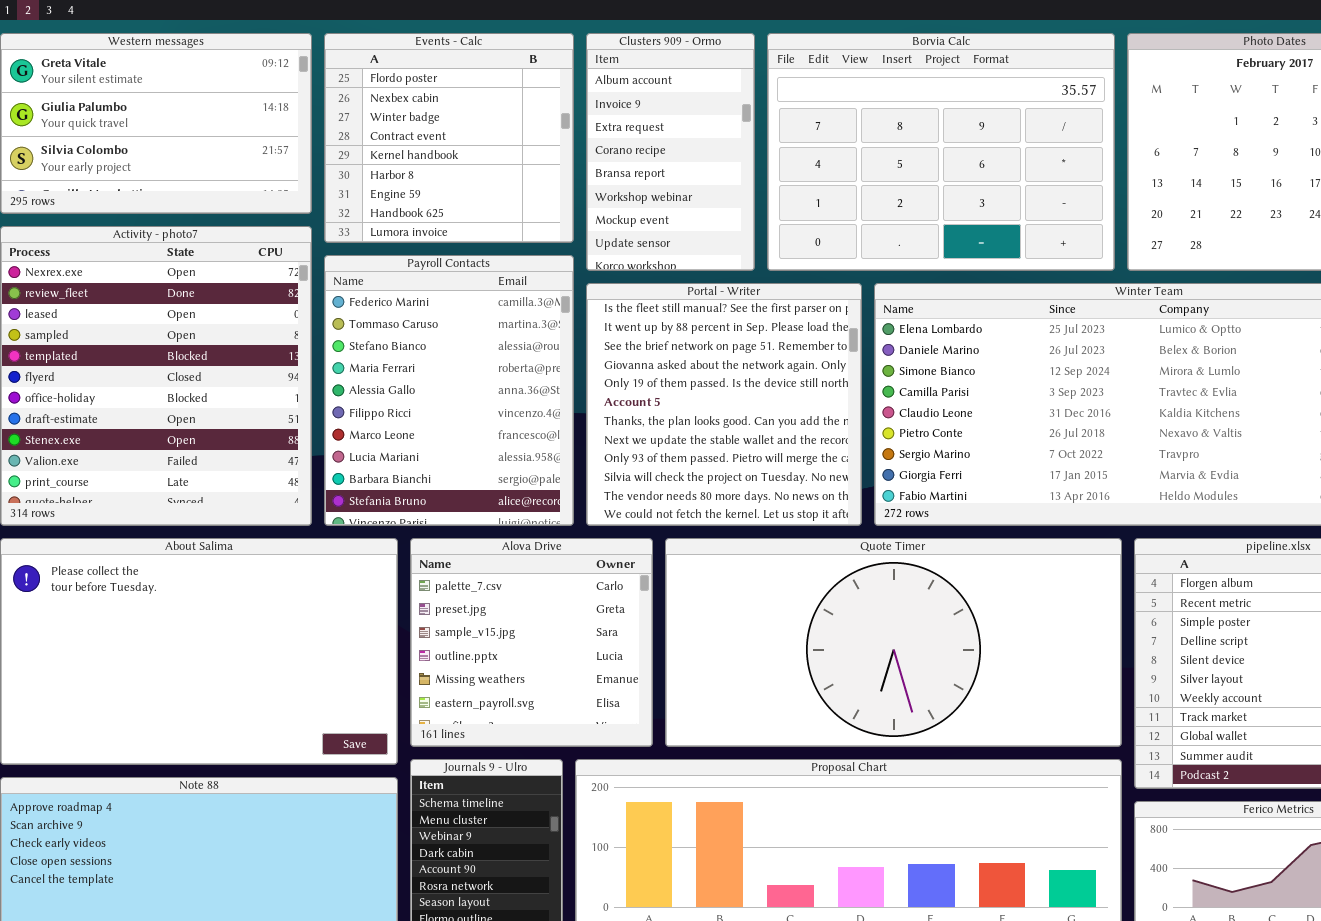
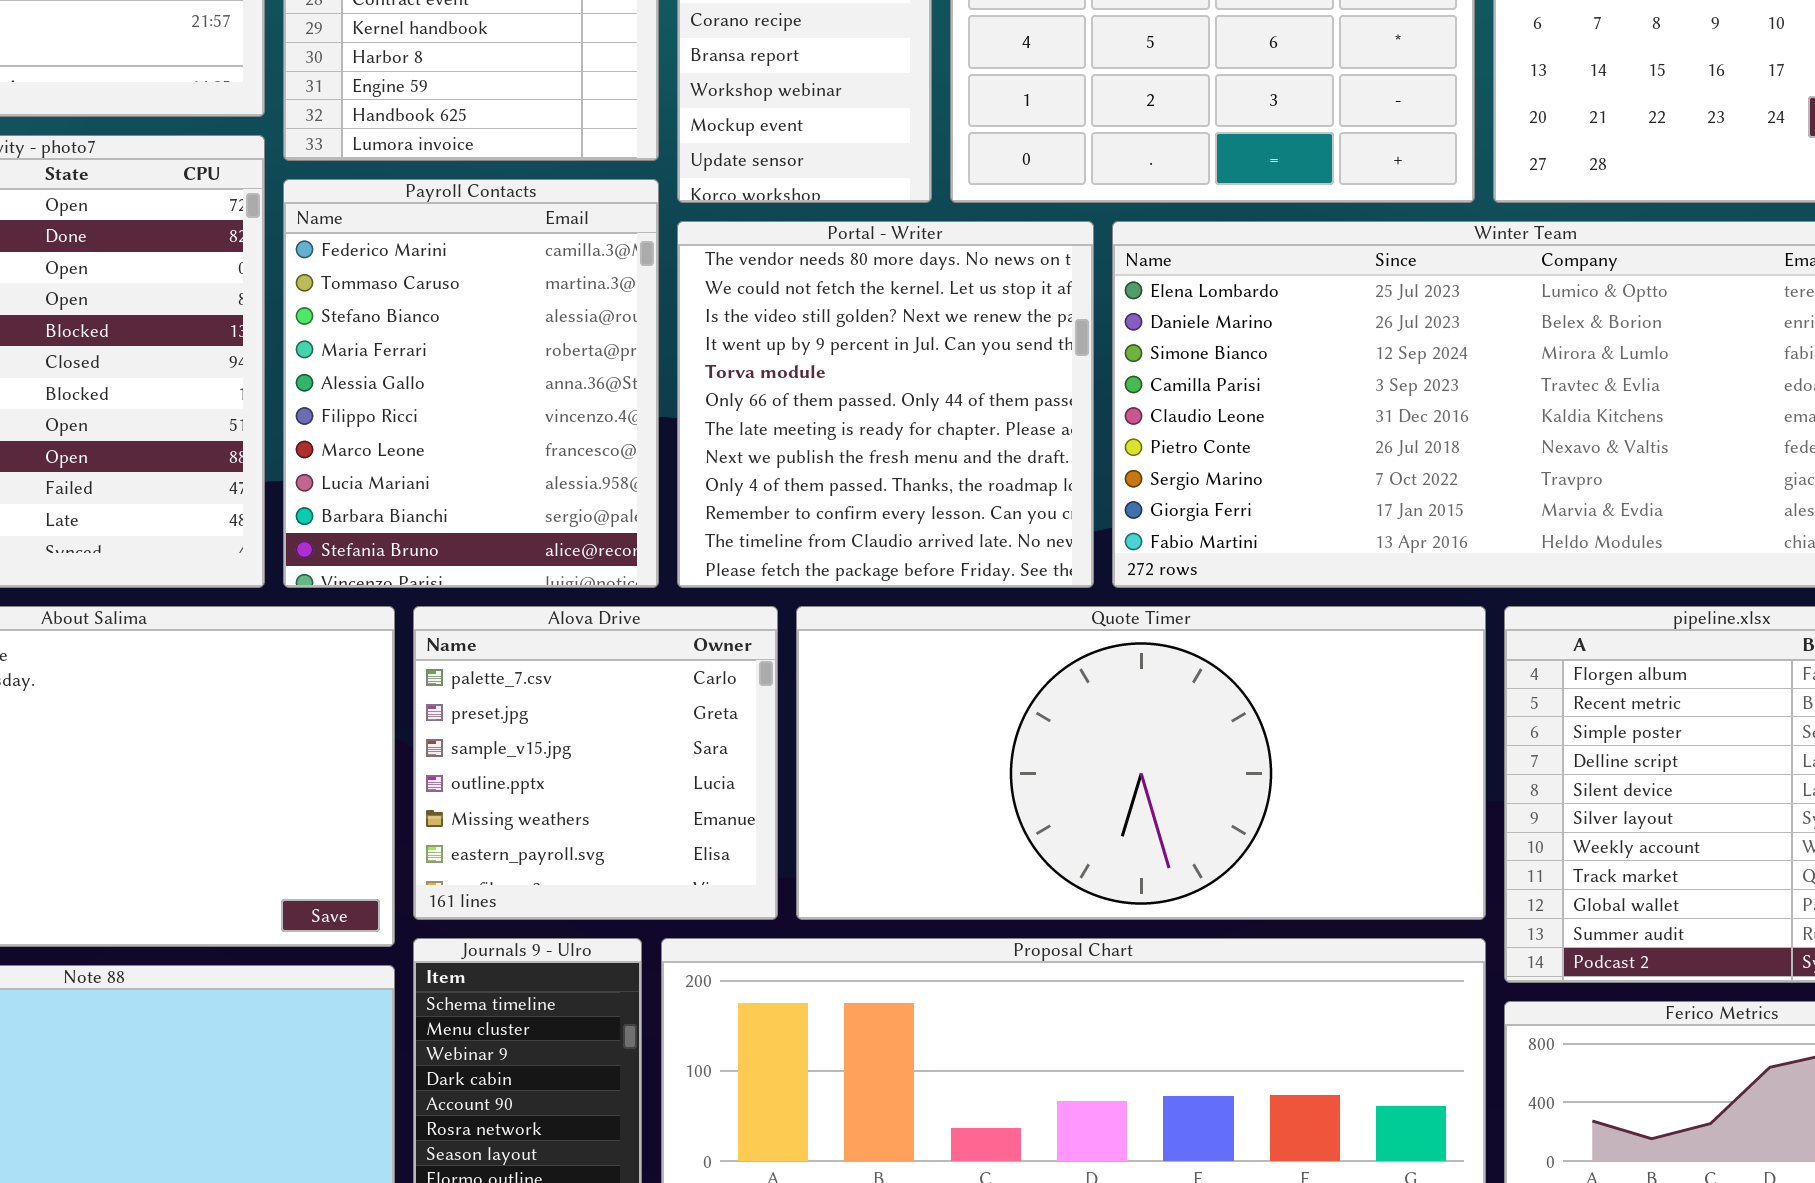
Portal - Writer: [586,283,862,526] -> [677,221,1094,588], scrolled down 10 rows

